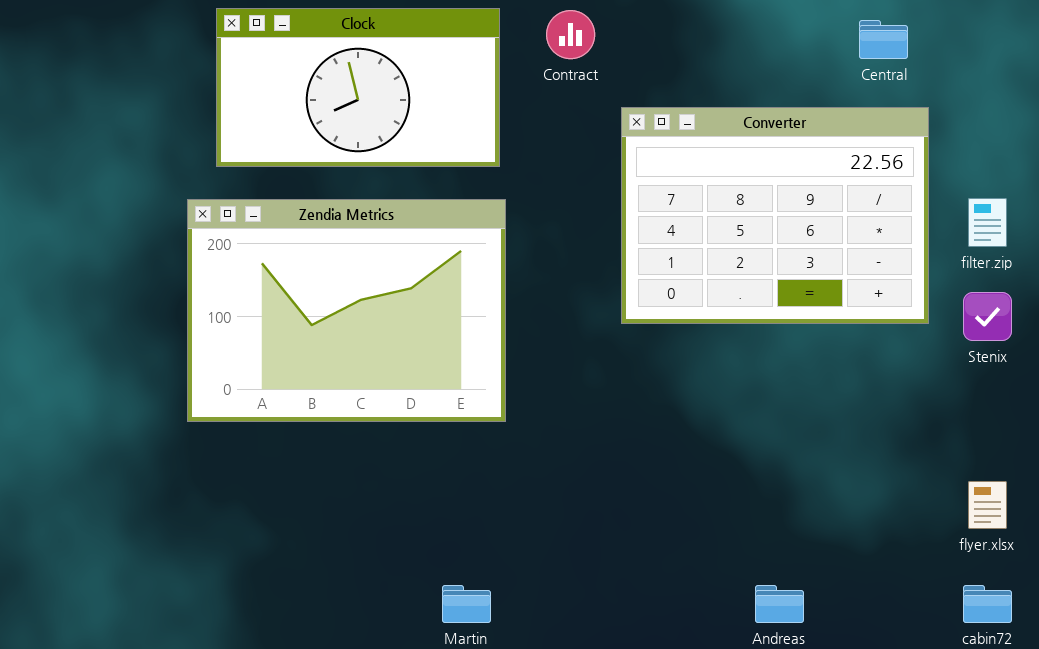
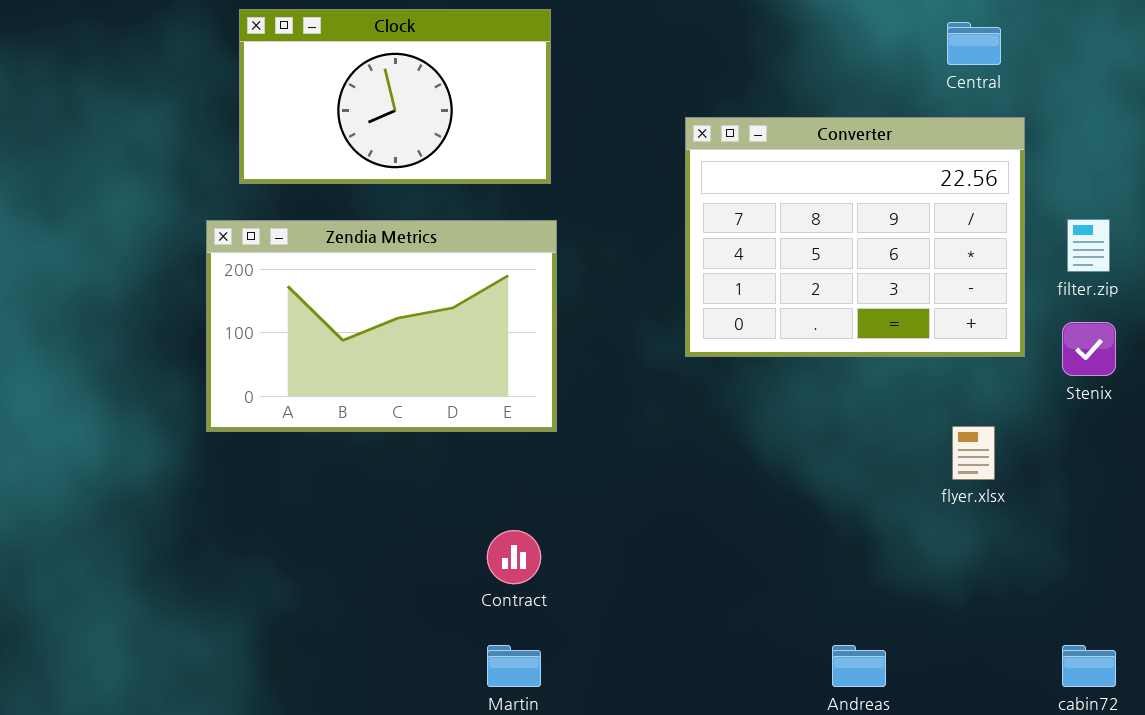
Contract: [546,10,595,59] -> [487,530,541,584], moved
Zendia Metrics: [187,199,506,422] -> [206,220,557,432], resized
flyer.xlsx: [968,481,1007,529] -> [952,426,995,480], moved

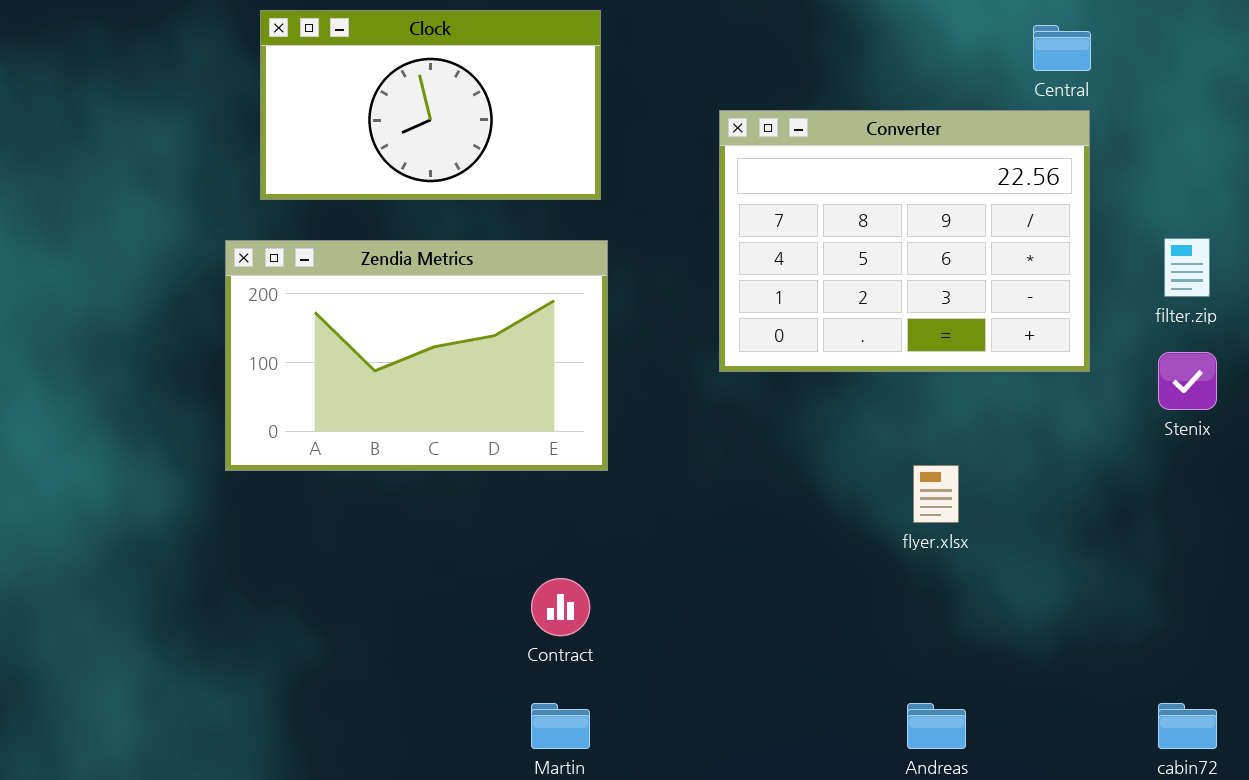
Converter: [685,117,1025,357] -> [719,110,1090,372], moved
flyer.xlsx: [952,426,995,480] -> [913,465,959,523], moved

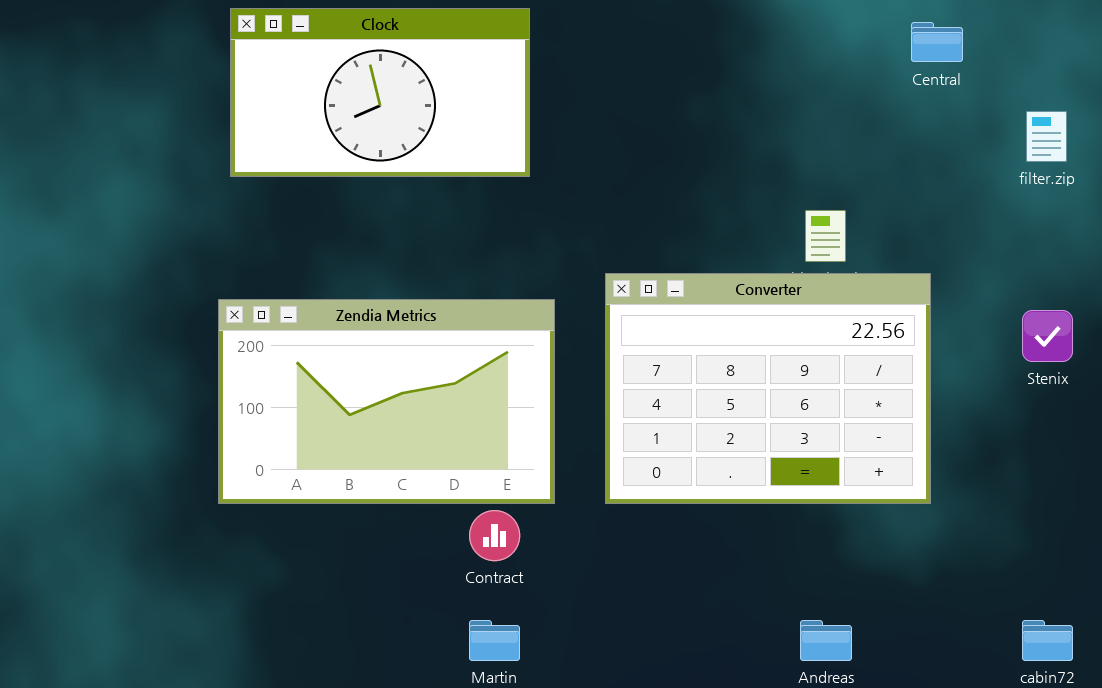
Converter: [719,110,1090,372] -> [605,273,931,504], moved
filter.zip: [1164,238,1210,297] -> [1026,111,1067,162], moved
Zendia Metrics: [225,240,608,471] -> [218,299,555,504], moved

